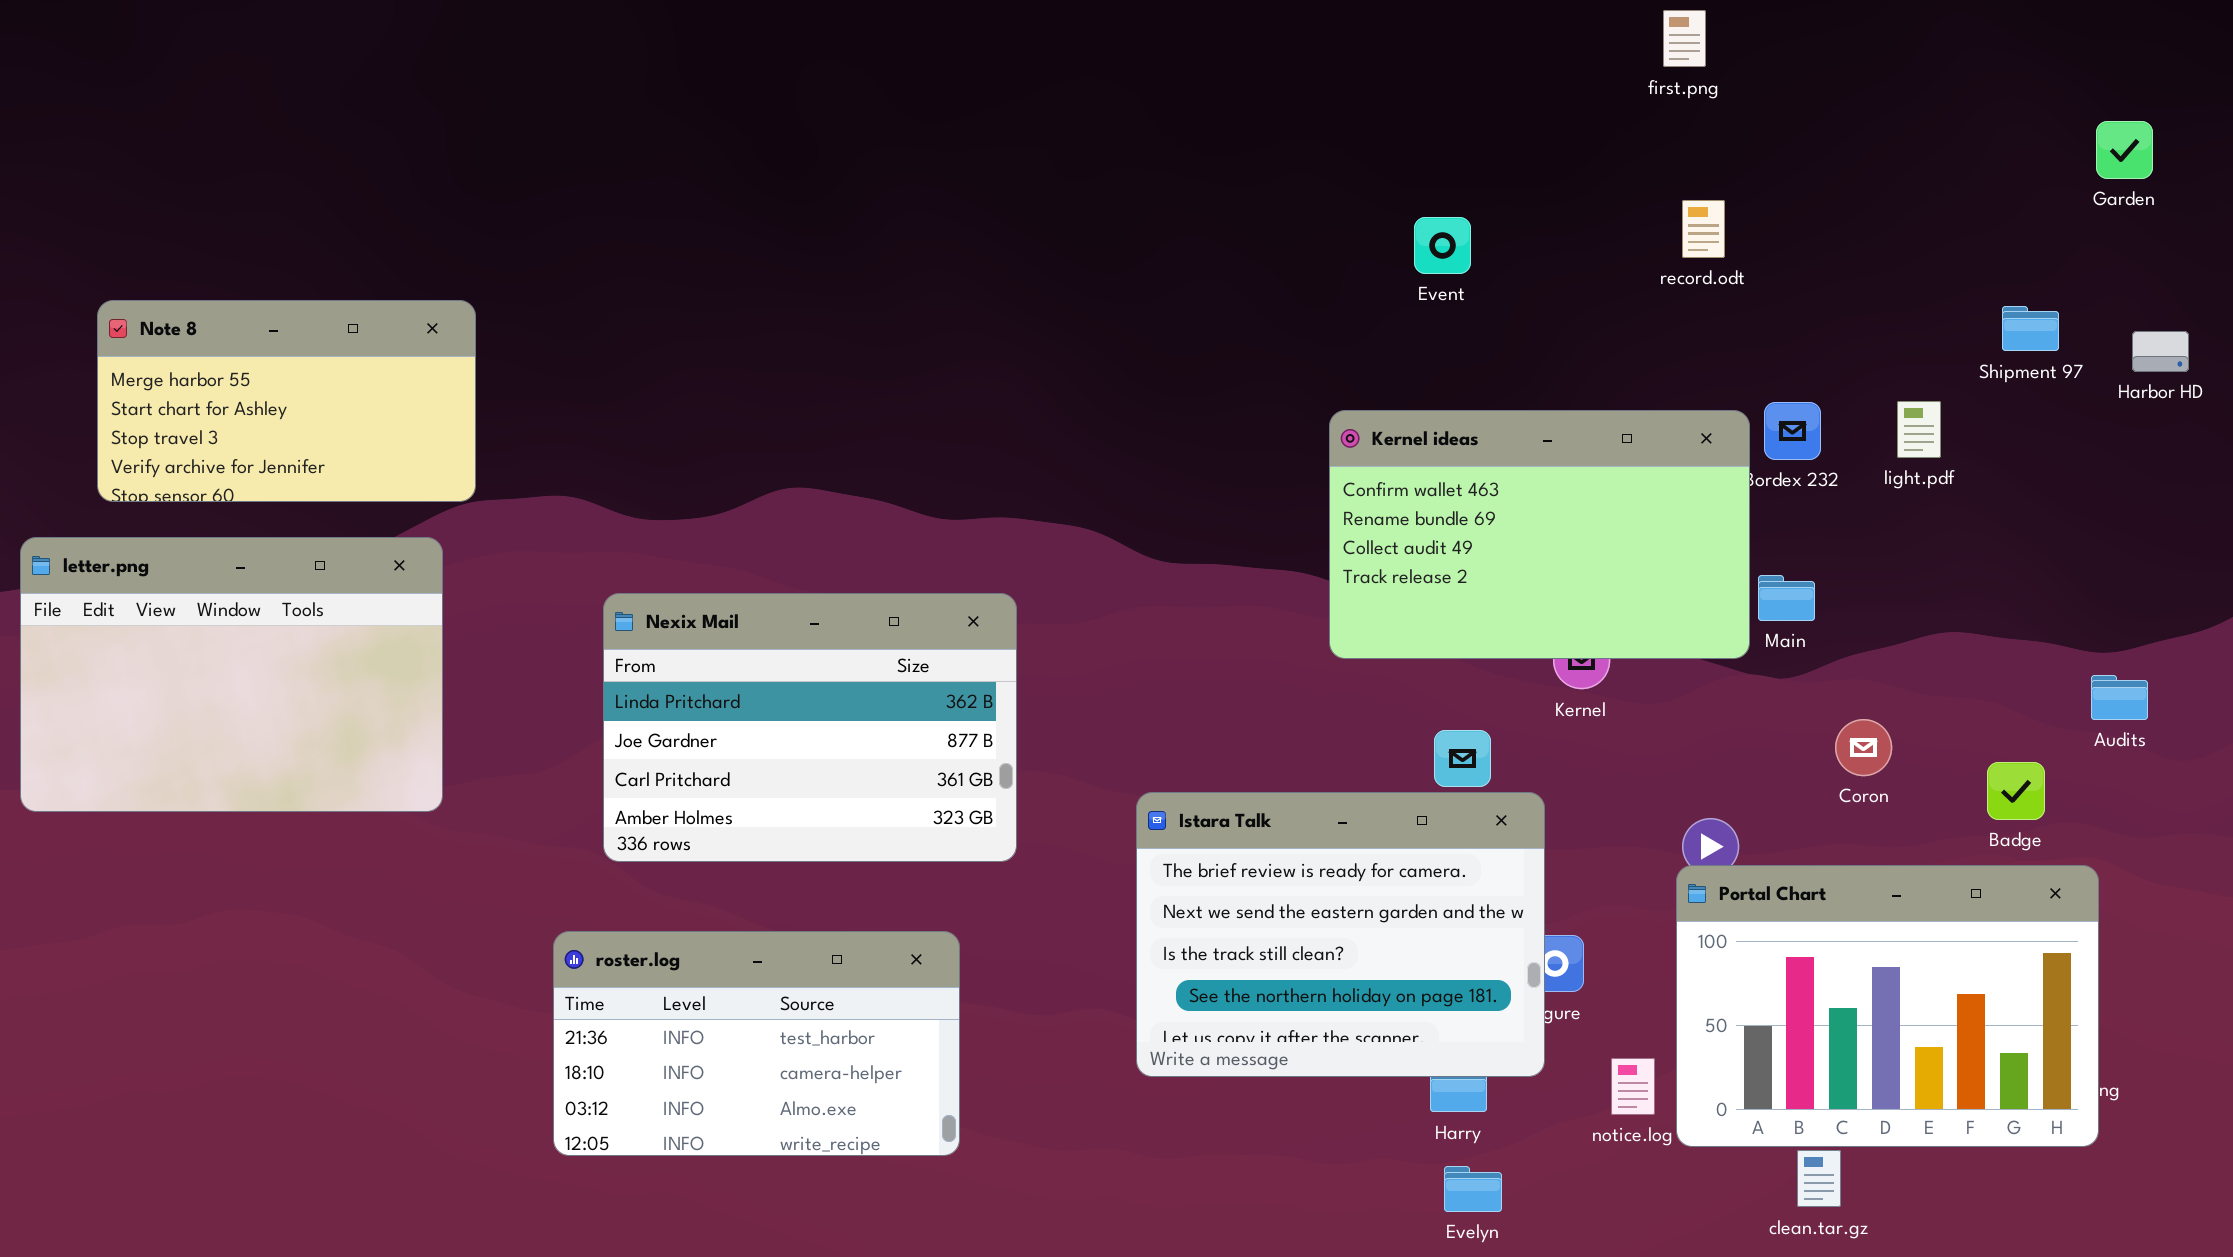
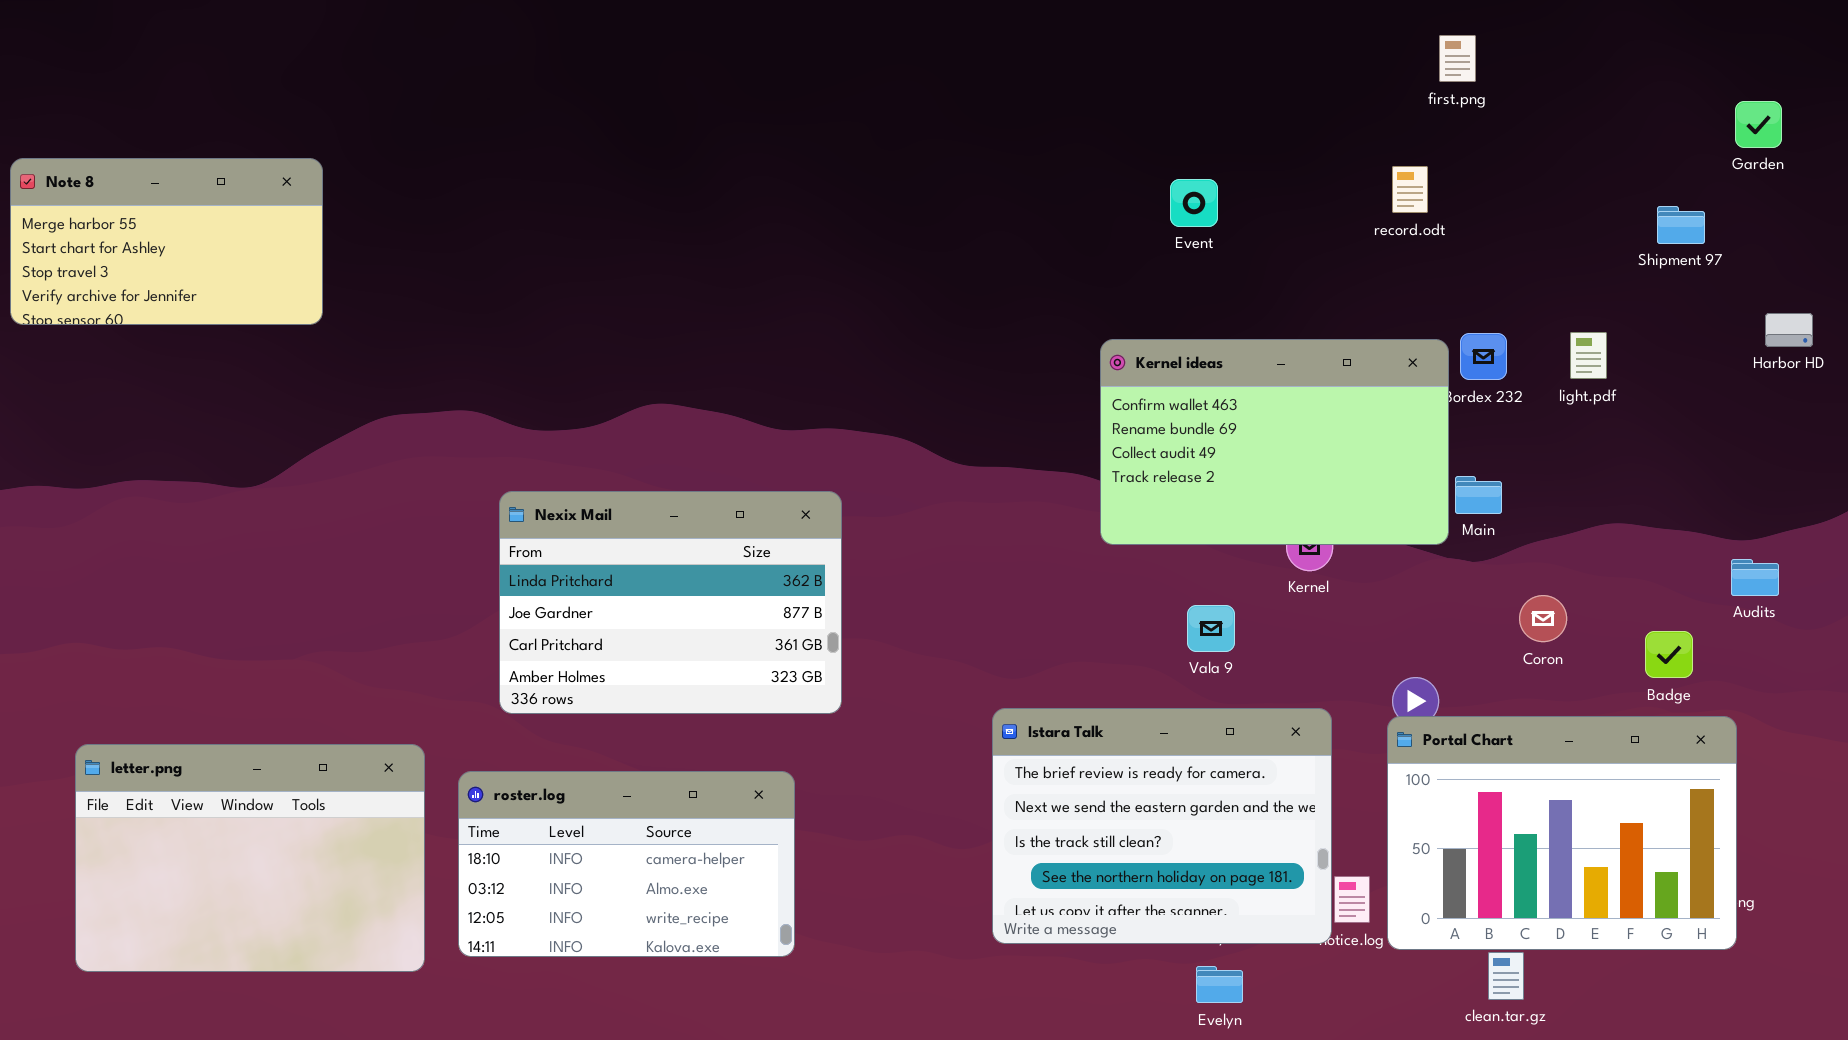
first.png: [1663,10,1706,67] -> [1439,35,1476,82], moved
Note 8: [97,300,476,502] -> [10,158,323,325], moved
Shipment 97: [2002,306,2059,351] -> [1657,206,1705,244], moved
Harbor HD: [2132,331,2189,372] -> [1765,313,1813,347], moved
letter.png: [20,537,443,812] -> [75,744,425,972], moved
Istara Talk: [1136,792,1545,1077] -> [992,708,1332,944], moved
roster.log: [553,931,960,1156] -> [458,771,795,957], scrolled down 1 row

